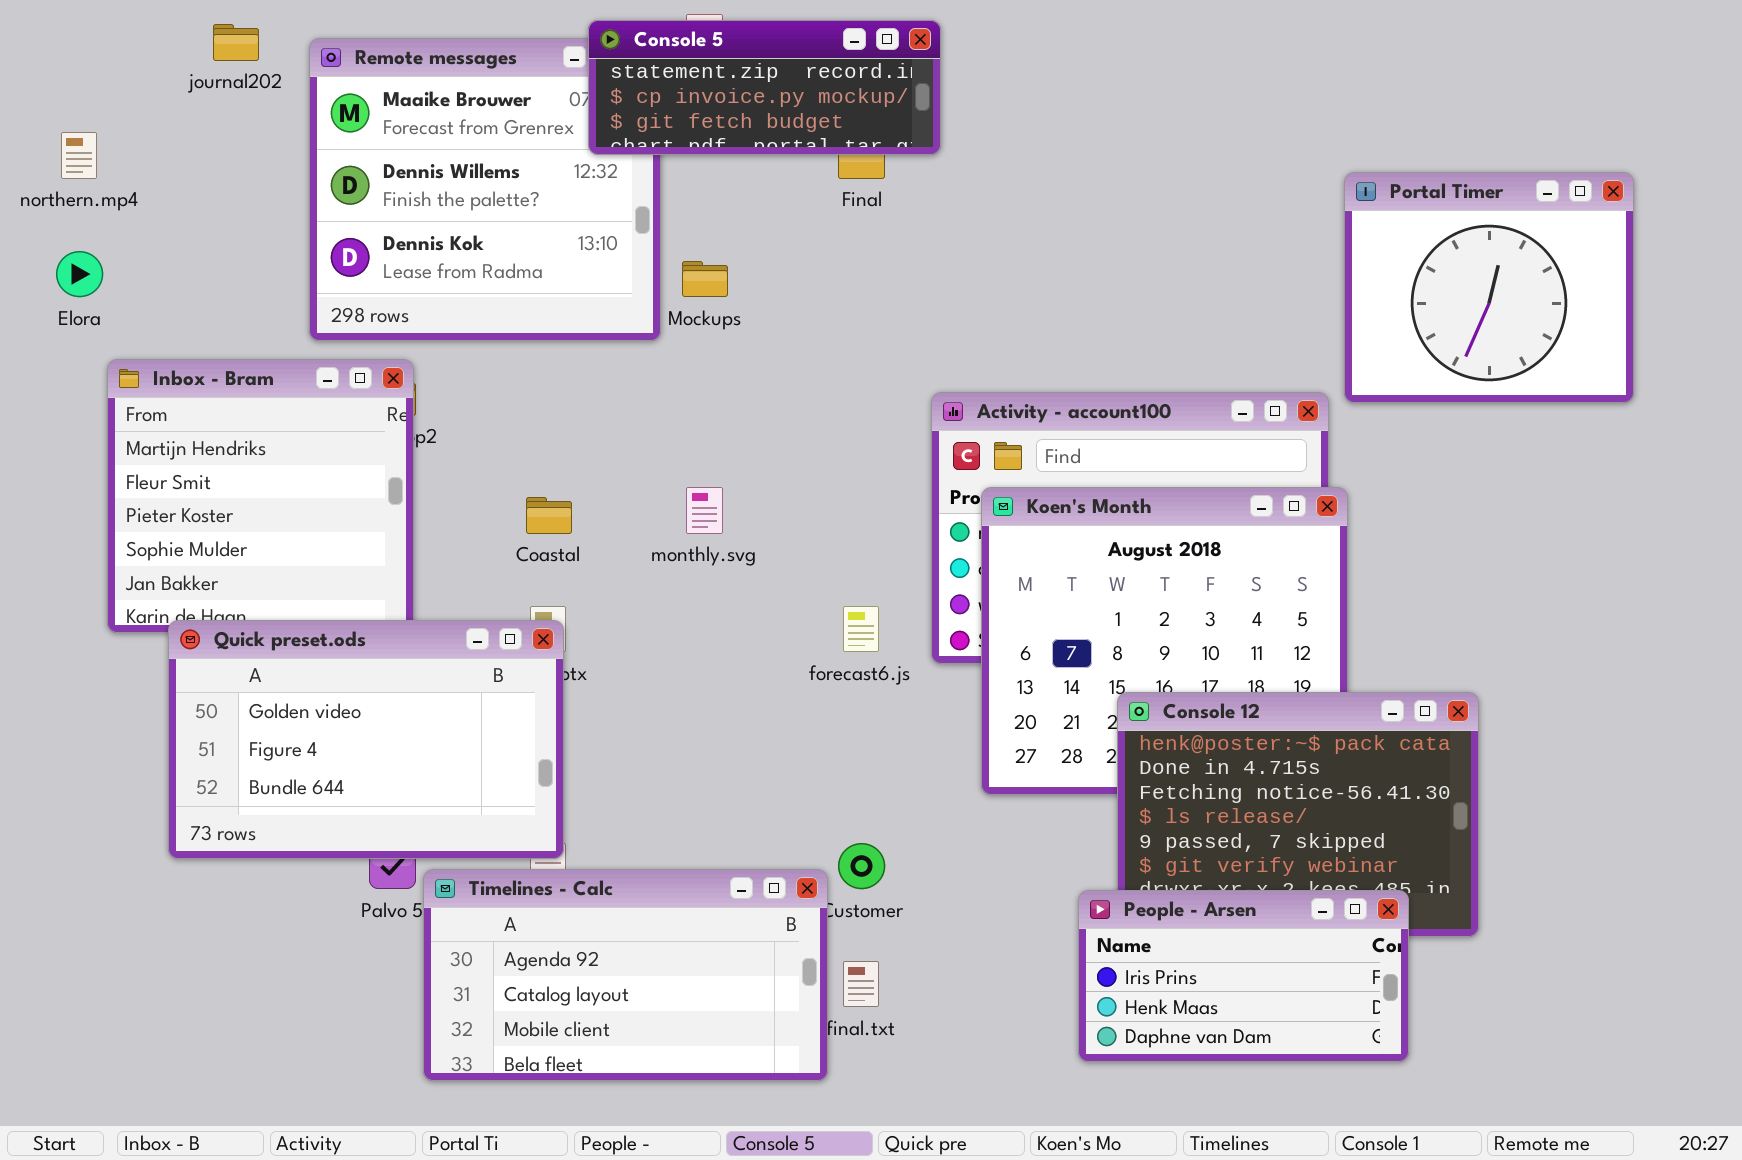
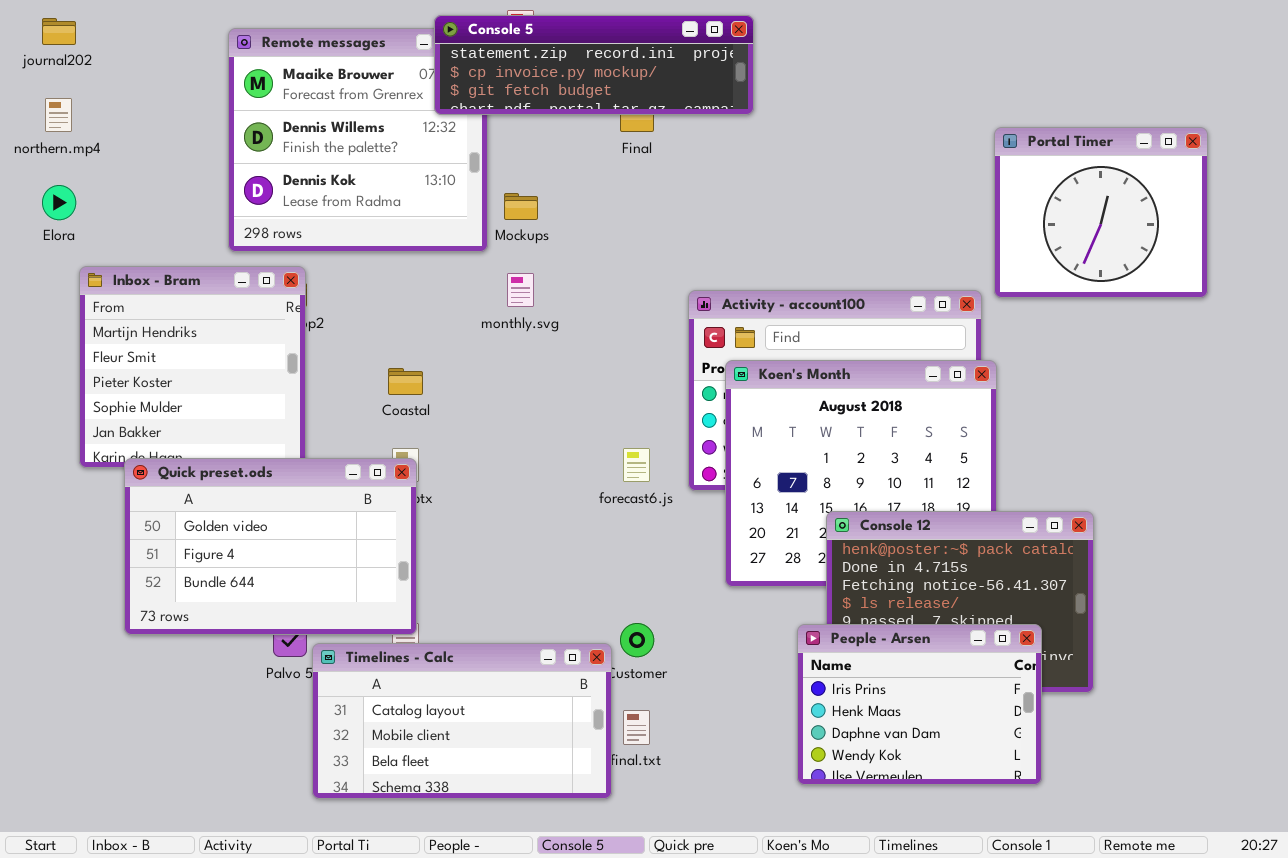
Console 5: [588,20,941,155] -> [434,15,754,115], resized
journal202: [213,24,259,61] -> [42,18,76,45], moved
monthly.svg: [686,487,723,534] -> [507,273,534,307], moved
Timelines - Calc: [423,869,828,1081] -> [312,643,612,799], scrolled down 1 row
People - Arsen: [1078,890,1409,1062] -> [797,624,1042,785], resized

